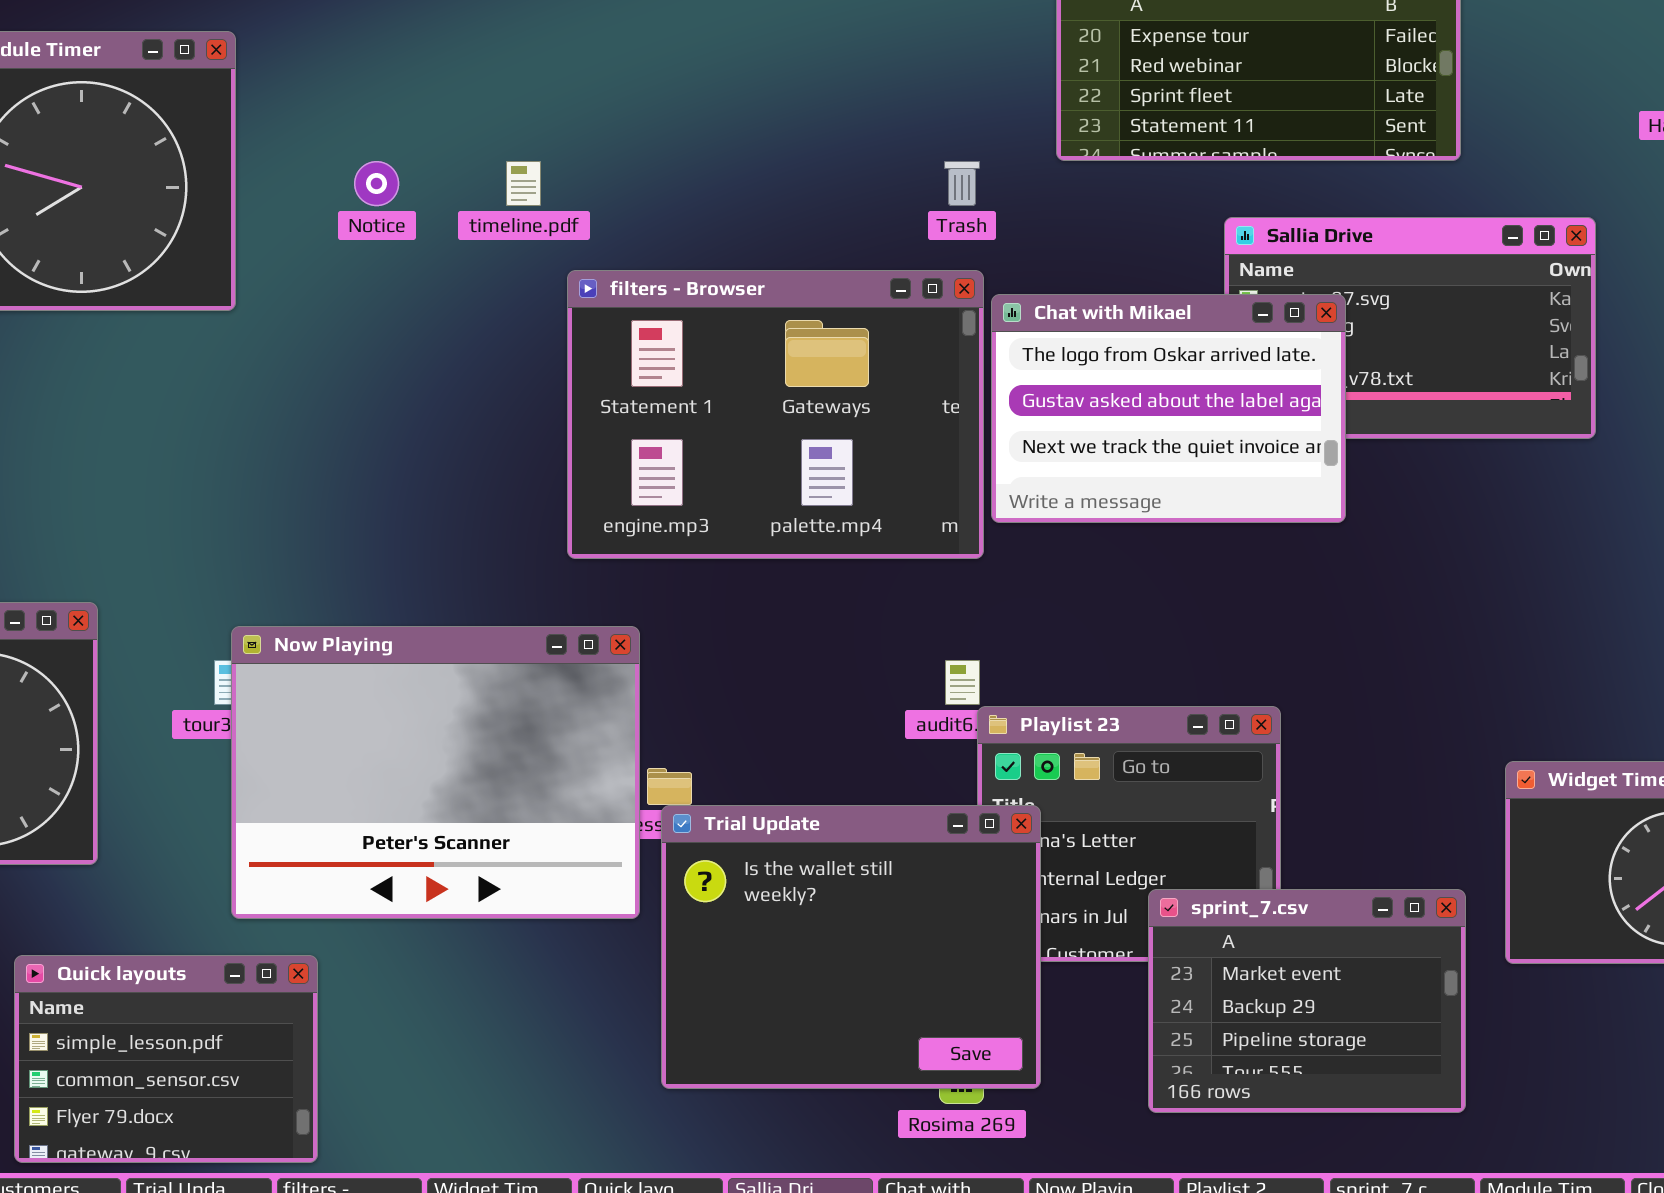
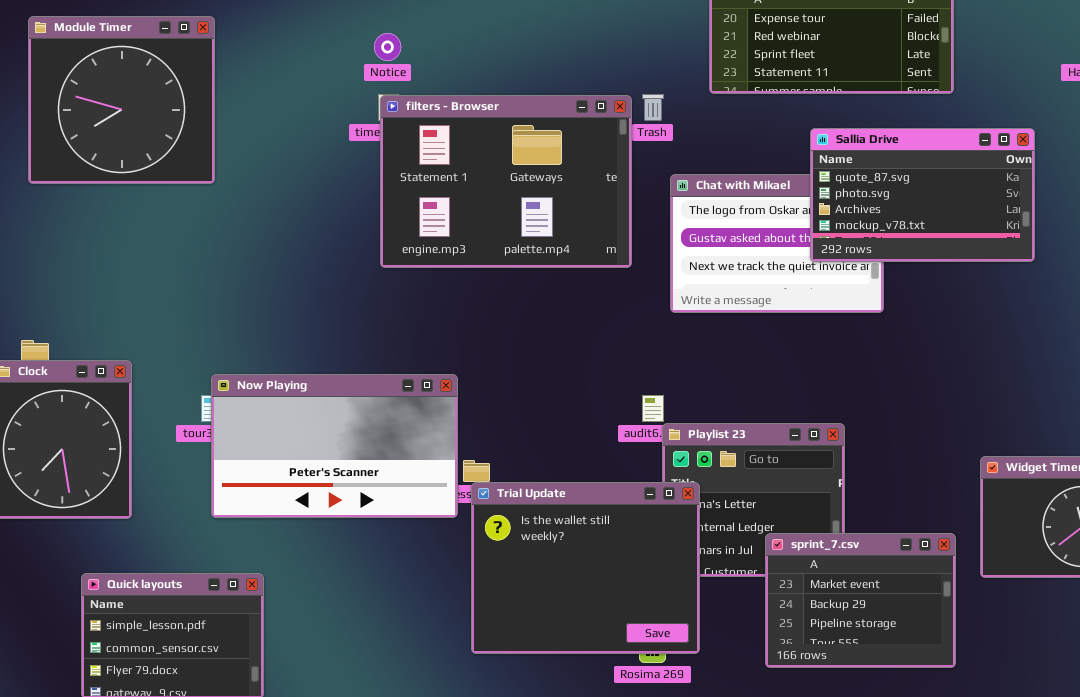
Notice: [354,161,399,206] -> [374,33,401,61], moved
Sallia Drive: [1224,217,1596,439] -> [810,128,1035,262], raised
filters - Browser: [567,270,984,559] -> [380,95,632,268], moved
Now Playing: [231,626,640,919] -> [211,374,458,518], resized

